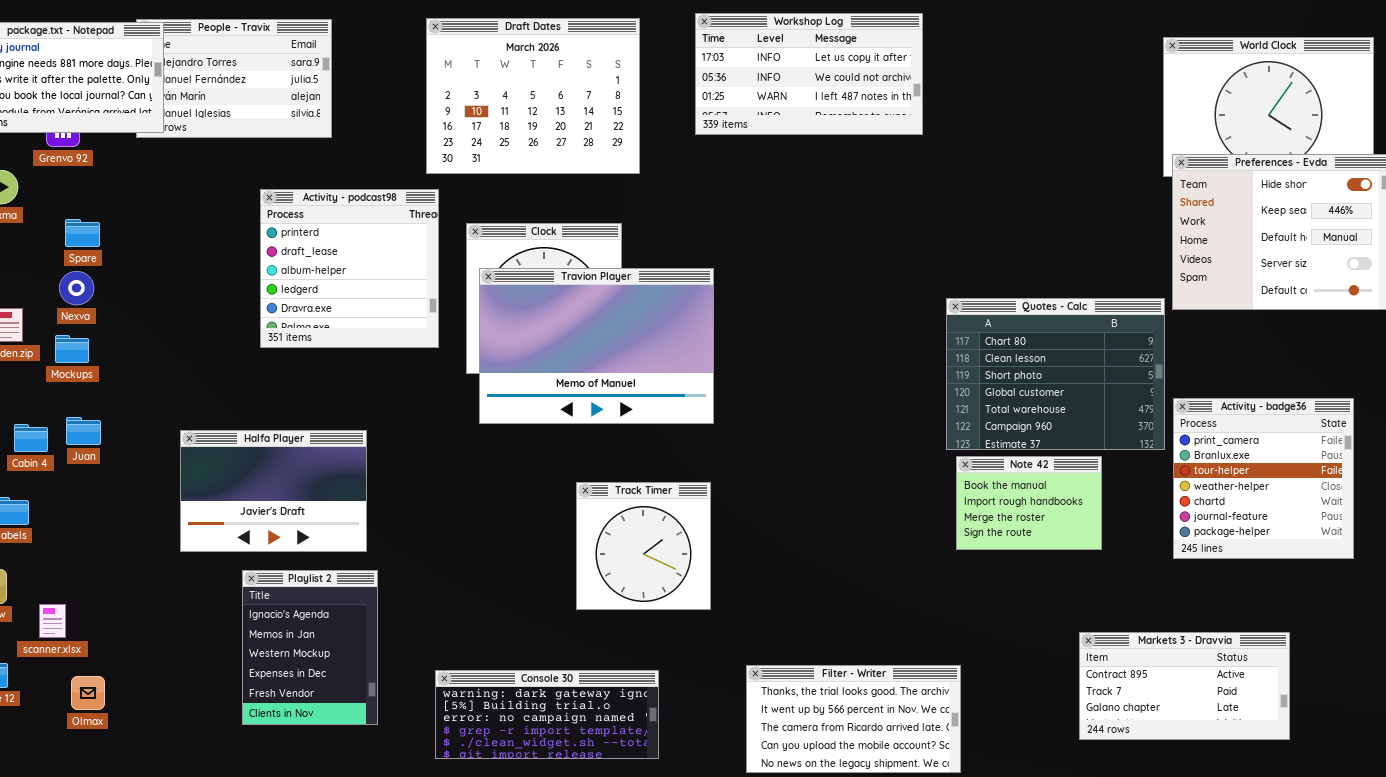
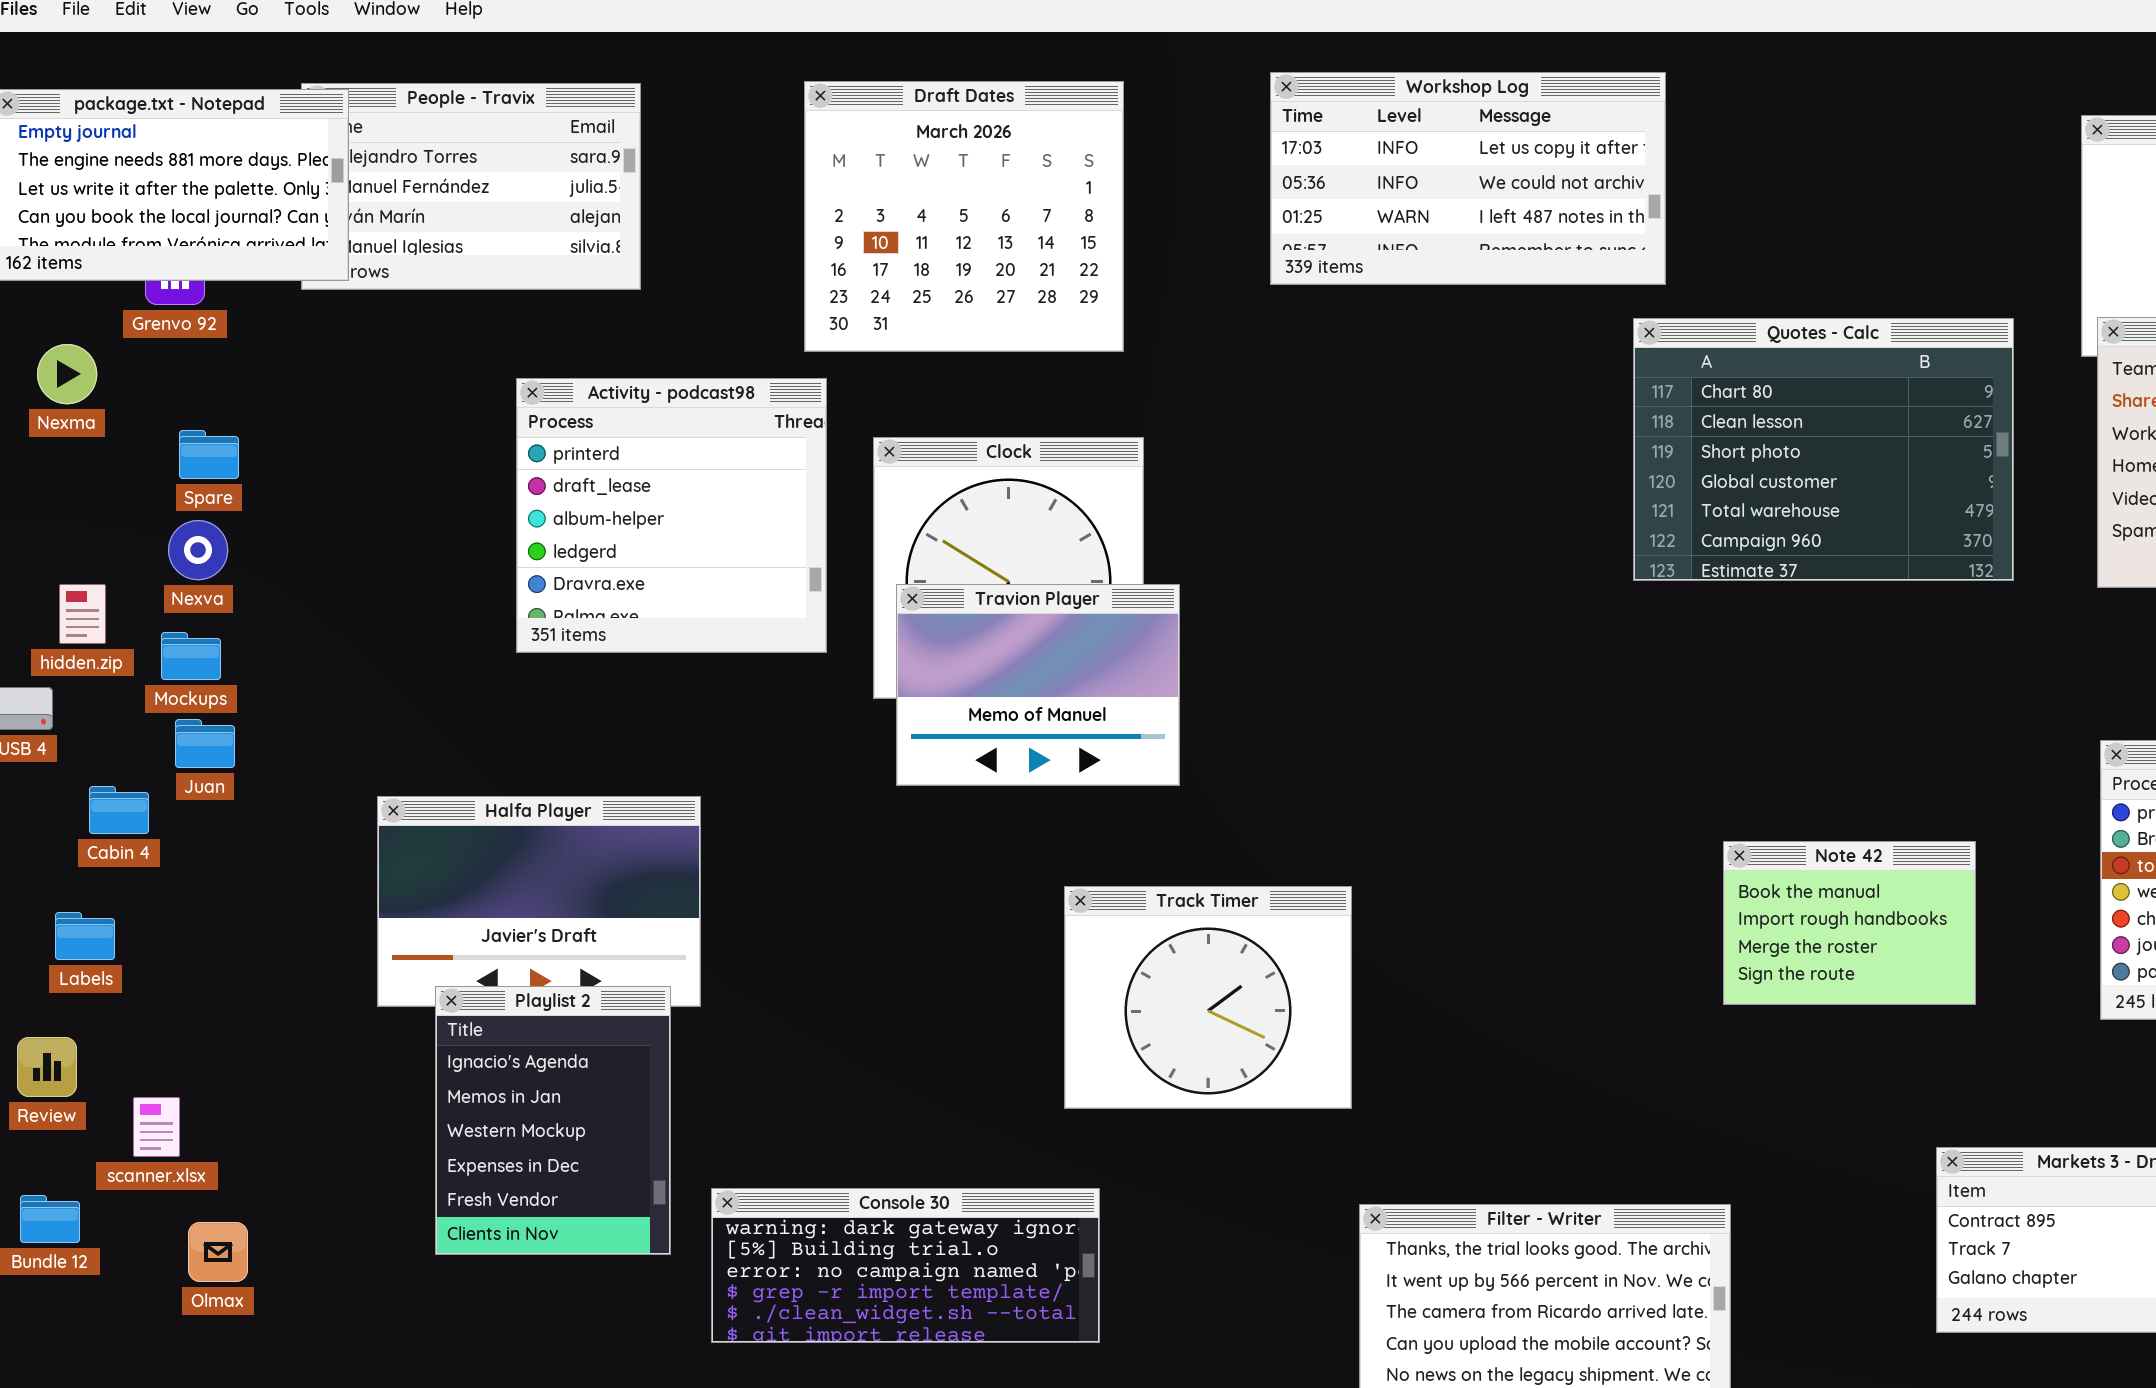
Draft Dates: [426,18,640,174] -> [804,81,1124,352], resized
Travion Player: [479,268,714,424] -> [896,584,1180,786], resized
Quotes - Calc: [946,298,1165,450] -> [1633,318,2014,581], moved
Juan: [66,417,101,445] -> [175,719,235,768], moved
Track Timer: [576,482,711,610] -> [1064,886,1352,1109], resized
Playlist 2: [242,570,378,725] -> [435,986,671,1255], moved
Console 30: [435,670,659,759] -> [711,1188,1100,1343], moved

